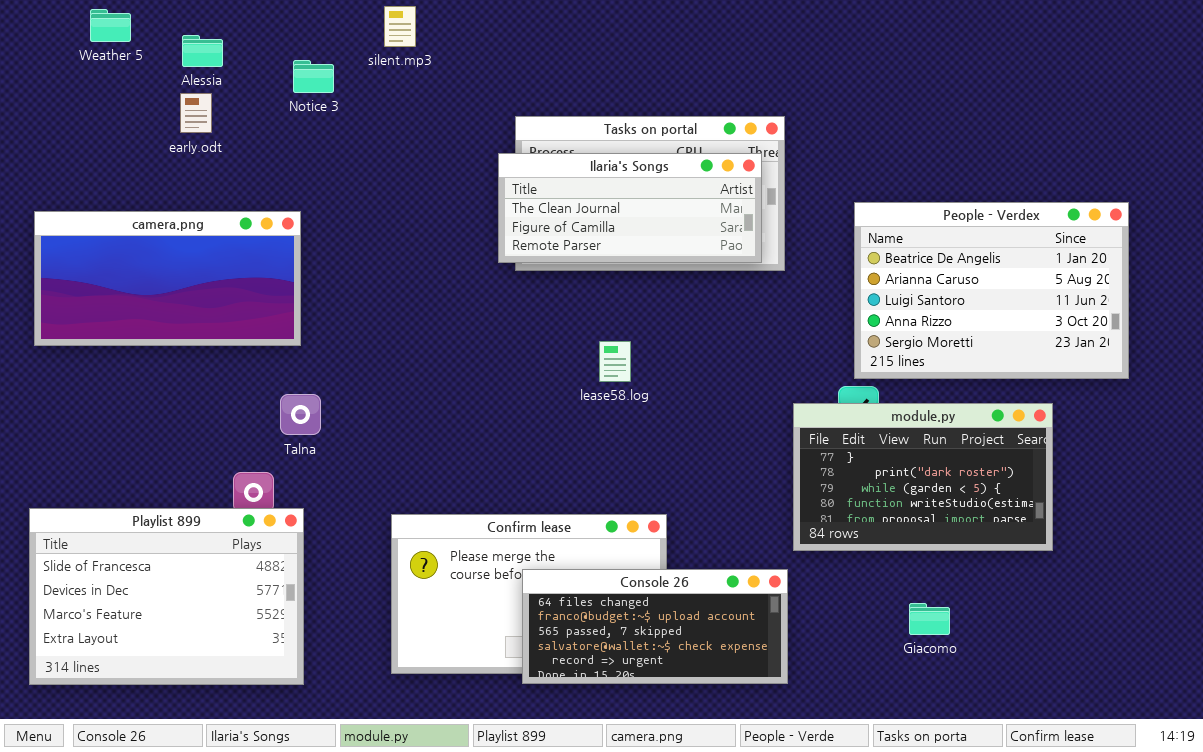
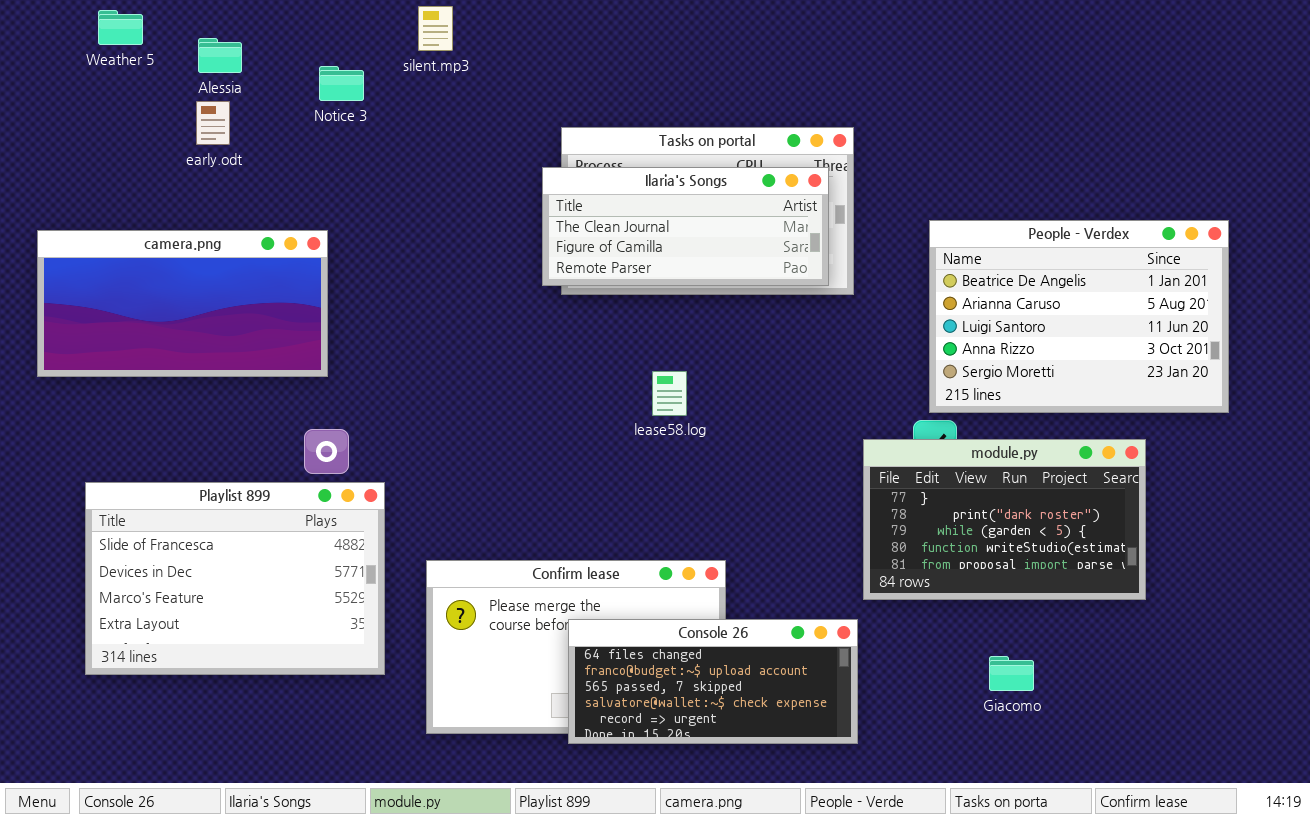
Playlist 899: [29,508,304,685] -> [85,482,385,675], moved

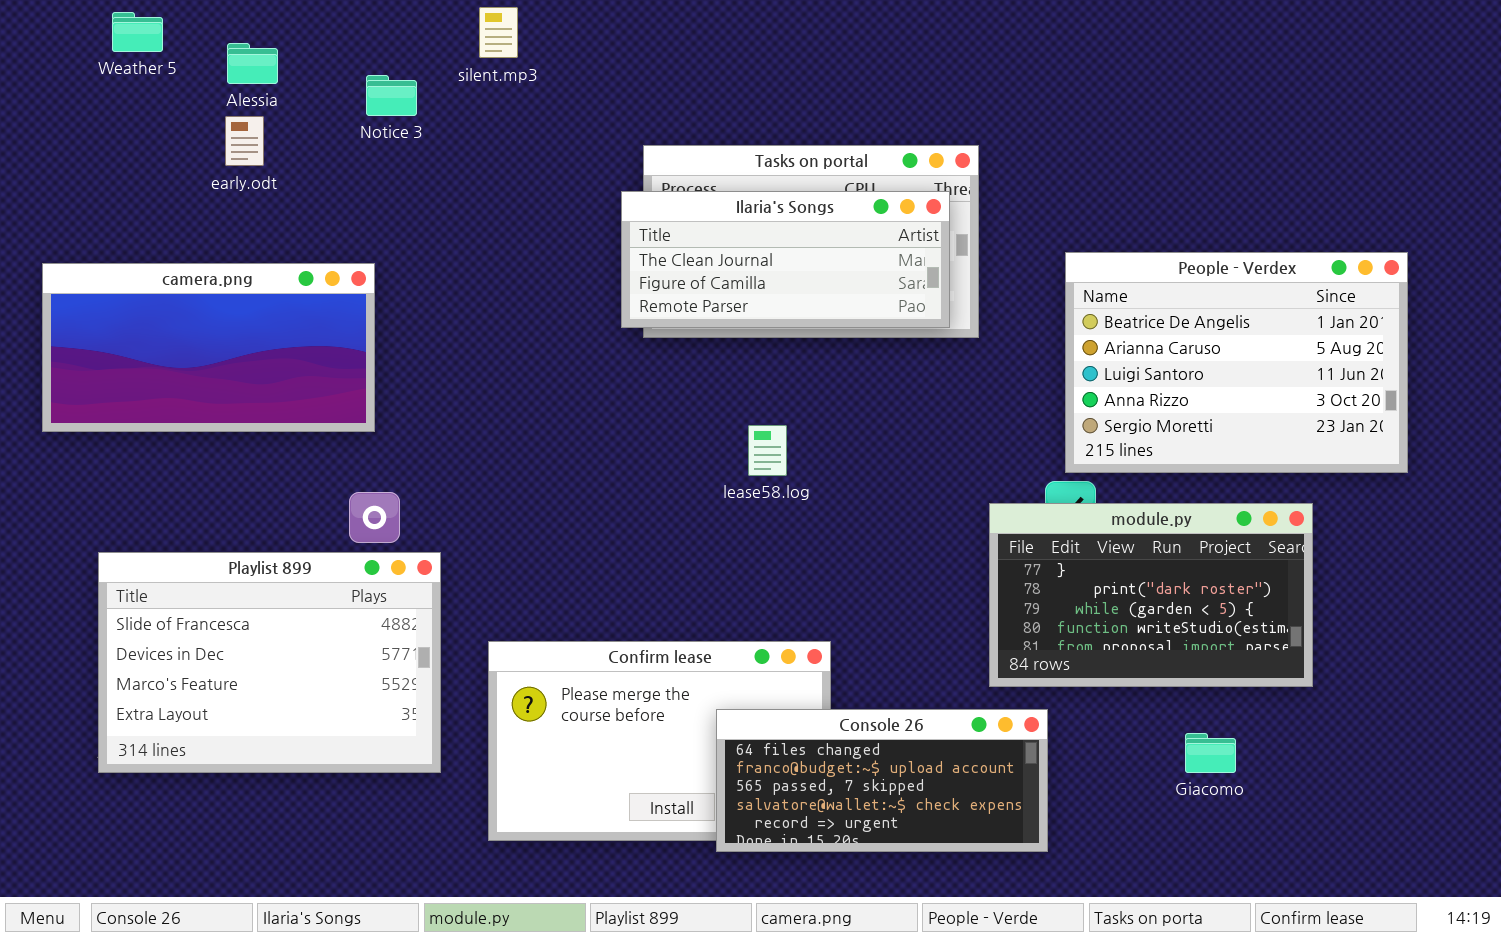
Console 26: [568,619,858,744] -> [716,709,1048,852], moved
Giacomo: [989,656,1034,691] -> [1185,733,1236,773], moved

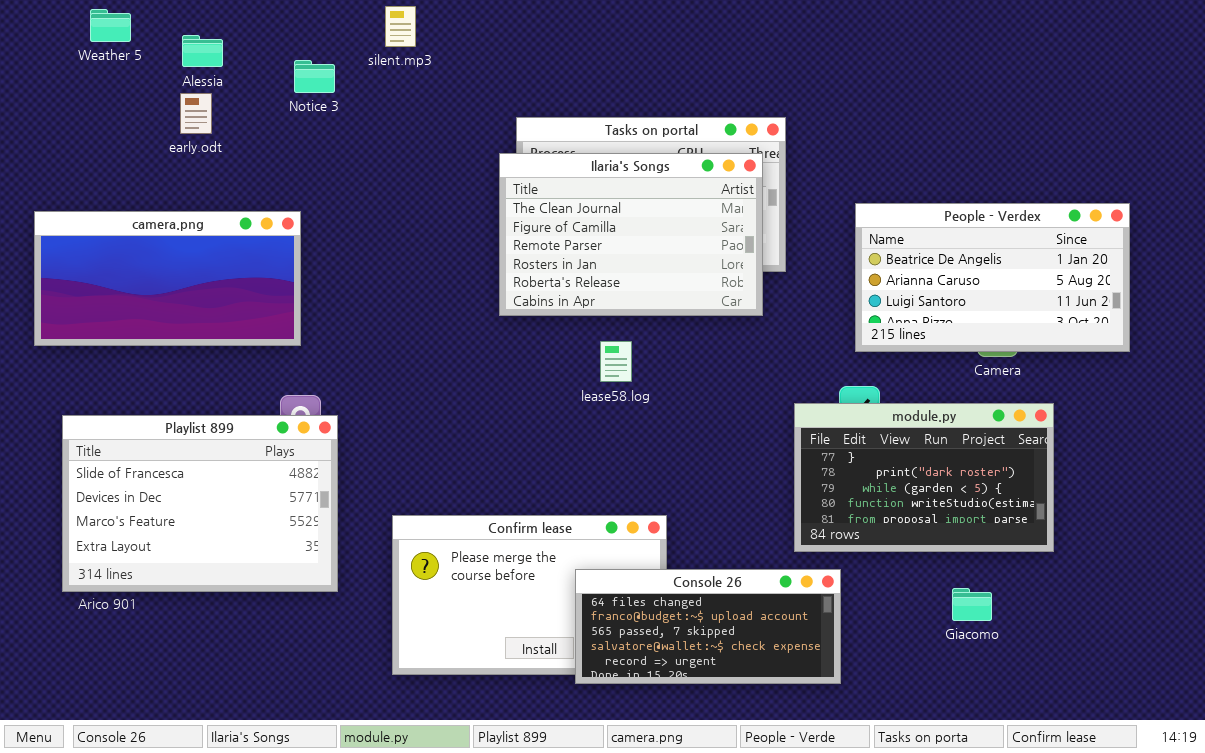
Ilaria's Songs: [621,191,950,328] -> [499,153,763,316], resized
People - Verdex: [1065,252,1408,473] -> [855,203,1130,352], resized
Playlist 899: [98,552,441,773] -> [62,415,338,592], moved

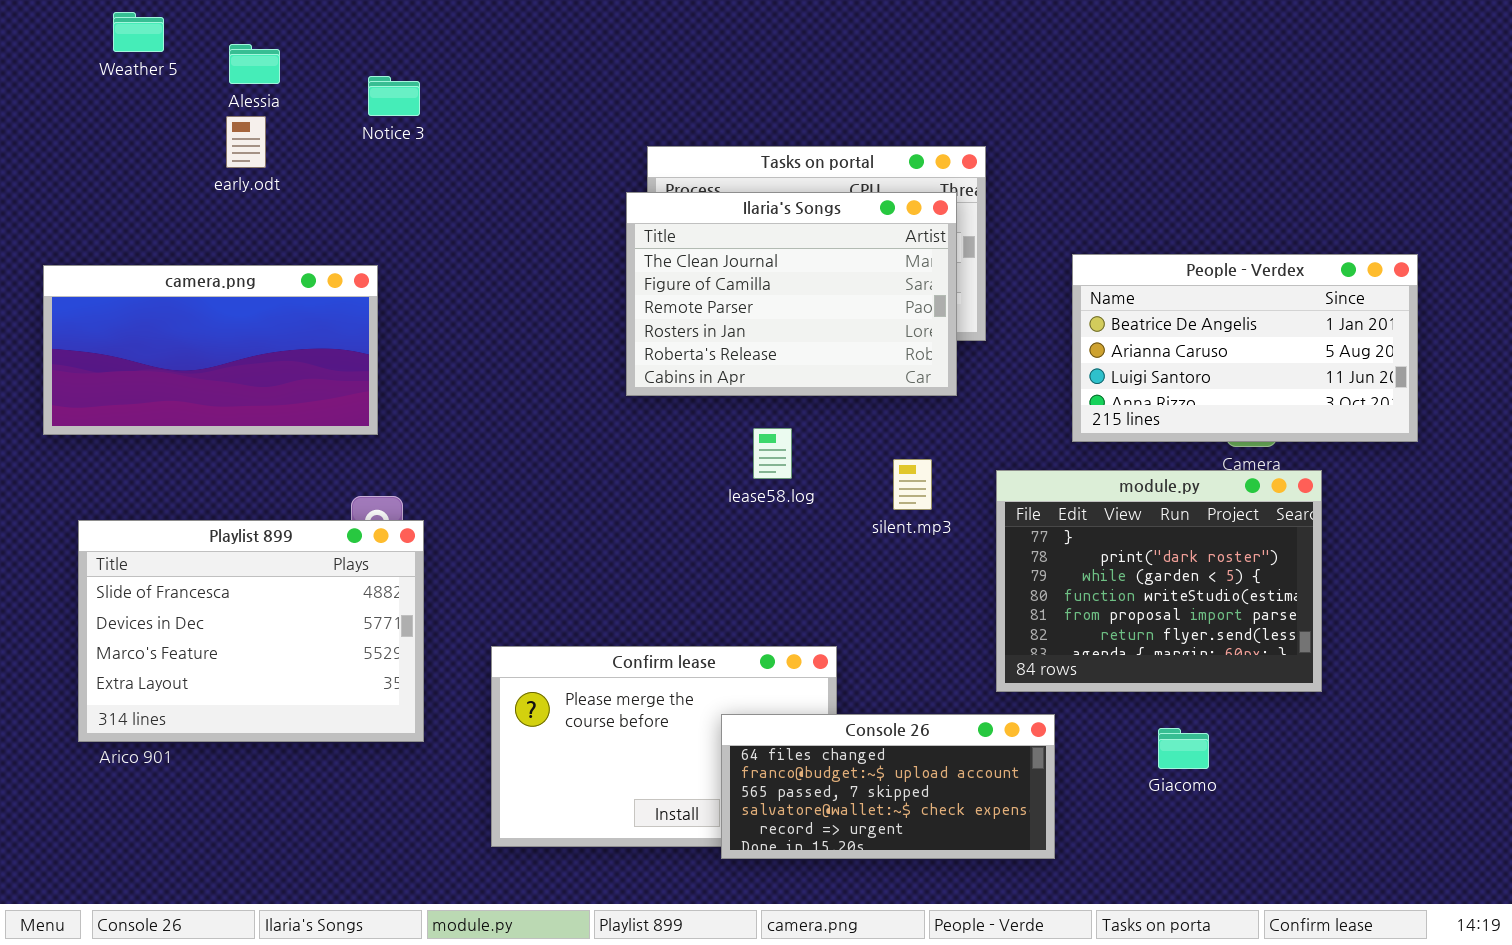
silent.mp3: [385,6,416,47] -> [893,459,932,510], moved
module.py: [794,403,1054,552] -> [996,470,1322,692], resized
Giacomo: [952,588,992,621] -> [1158,728,1209,769], moved

